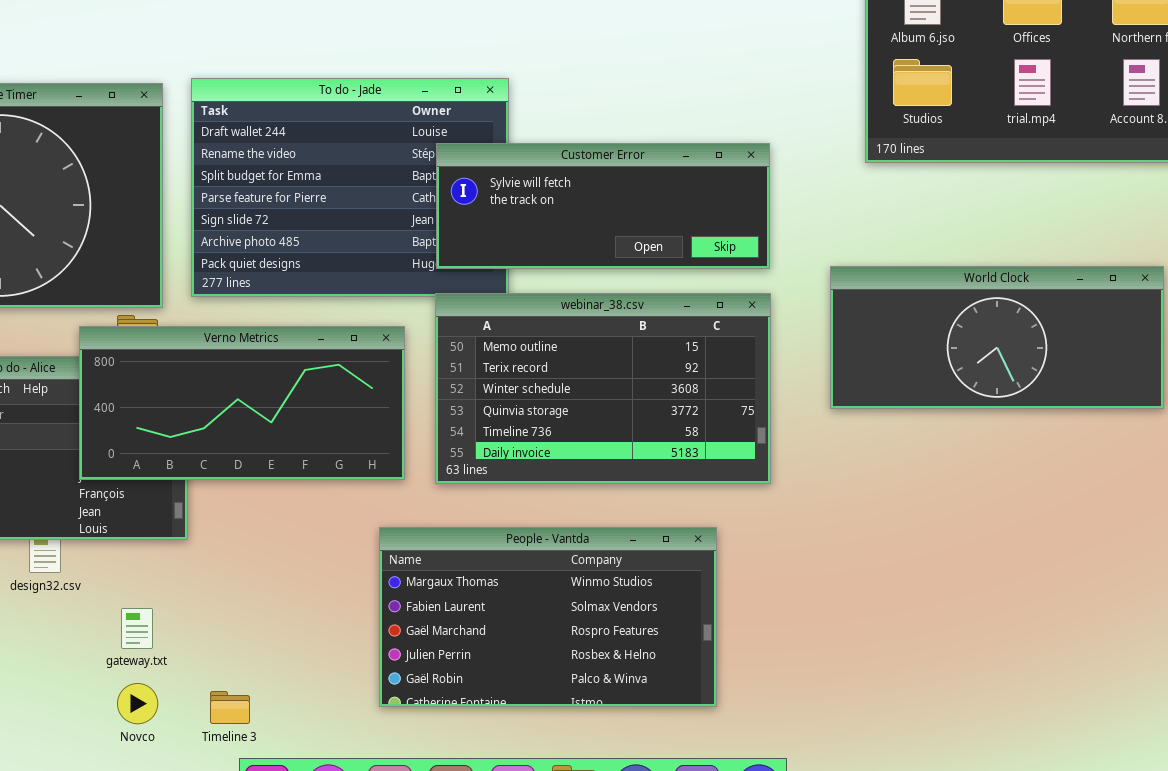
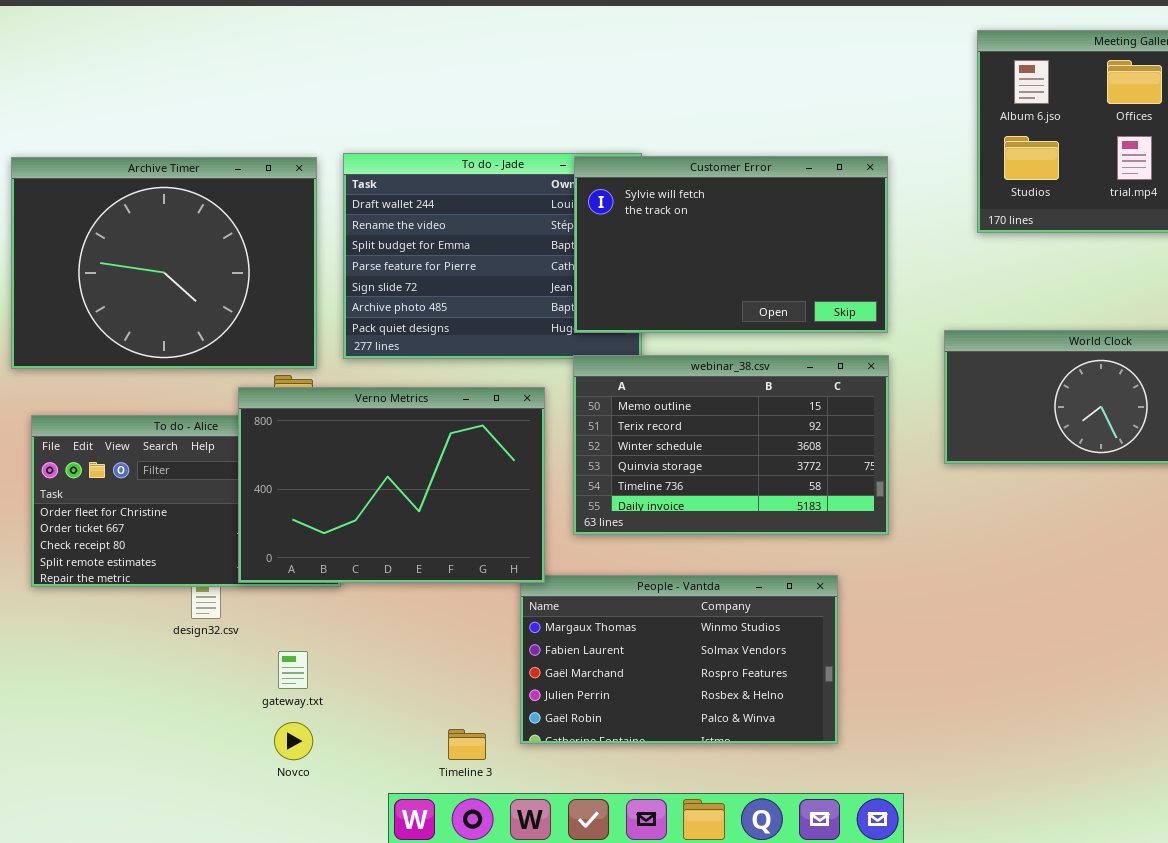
Customer Error: [436,143,770,269] -> [574,156,888,333], resized
Verno Metrics: [79,326,405,480] -> [238,387,545,583], resized
Timeline 3: [210,691,250,724] -> [448,729,486,760], moved

